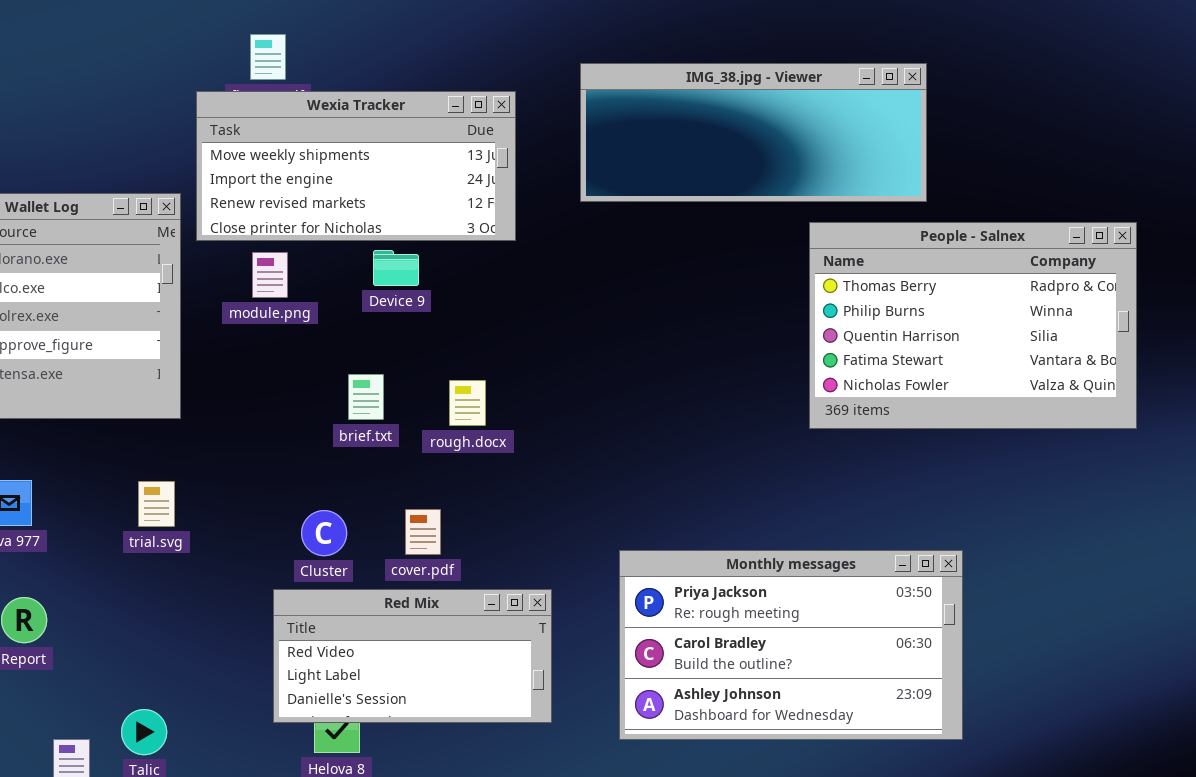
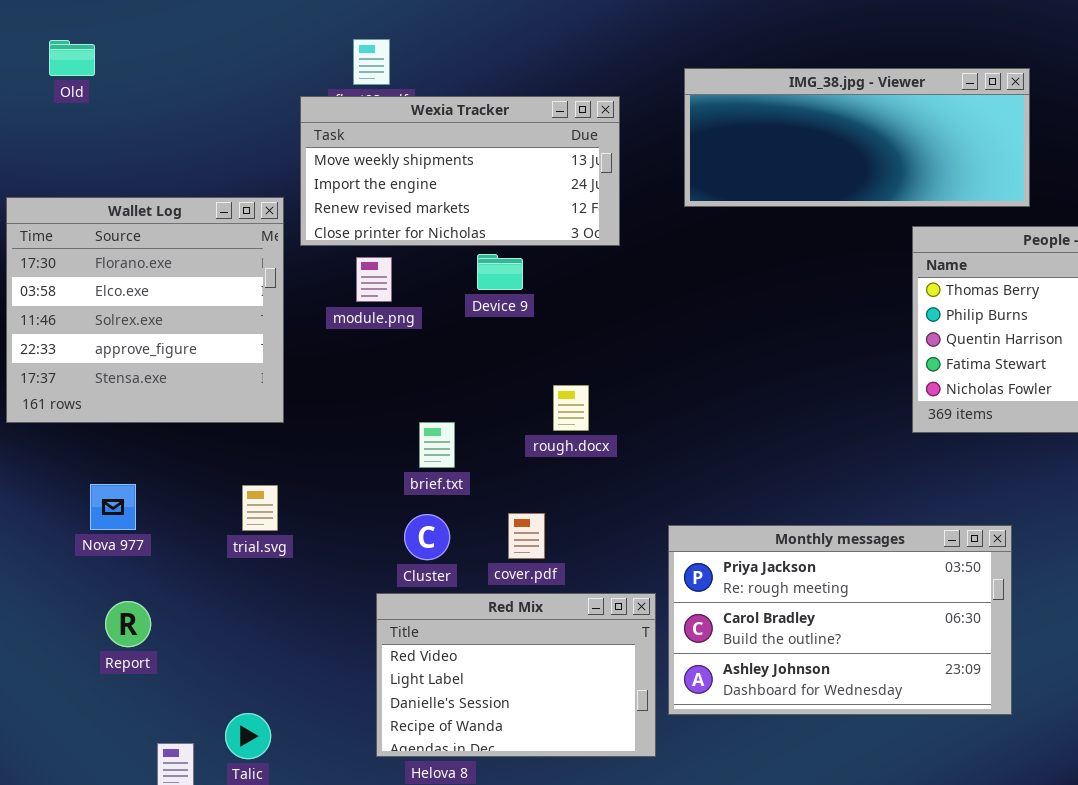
brief.txt: [348,374,384,420] -> [419,422,455,468], moved
Monthly messages: [619,550,963,740] -> [668,525,1012,715], moved
Red Mix: [273,589,552,723] -> [376,593,656,757], resized

